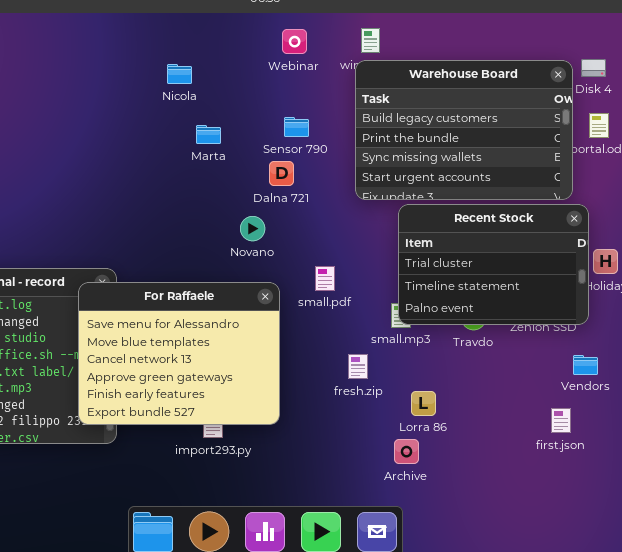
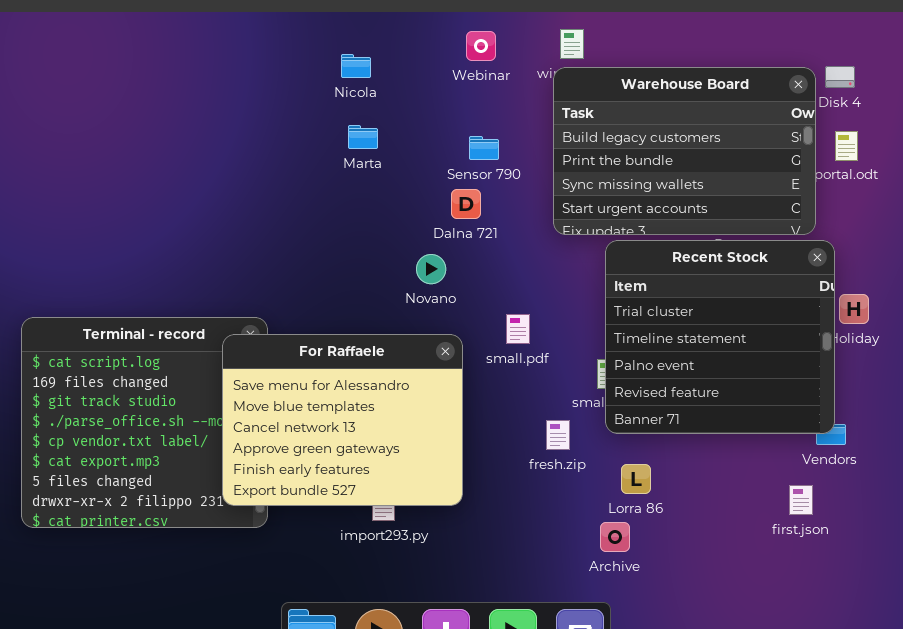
Nicola: [167,64,192,84] -> [341,54,371,78], moved
Marta: [196,125,221,144] -> [348,125,378,149], moved
Recent Stock: [398,204,589,325] -> [605,240,835,434], resized

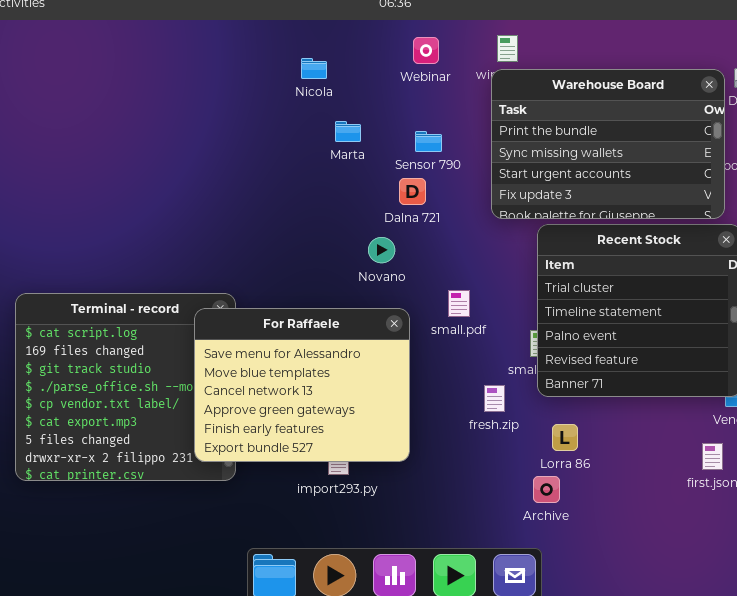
Warehouse Board: [553,67,816,235] -> [491,69,725,219], scrolled down 1 row
Marta: [348,125,378,149] -> [335,121,361,142], moved

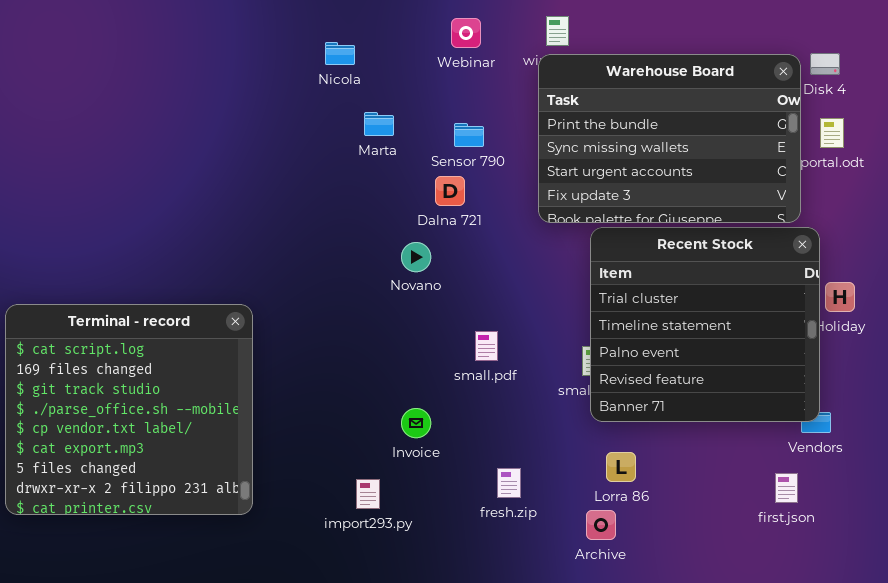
small.pdf: [448,290,470,317] -> [475,331,498,361], moved
For Raffaele: [194,308,410,462] -> none, closed
fresh.zip: [484,385,505,412] -> [497,468,521,498], moved

